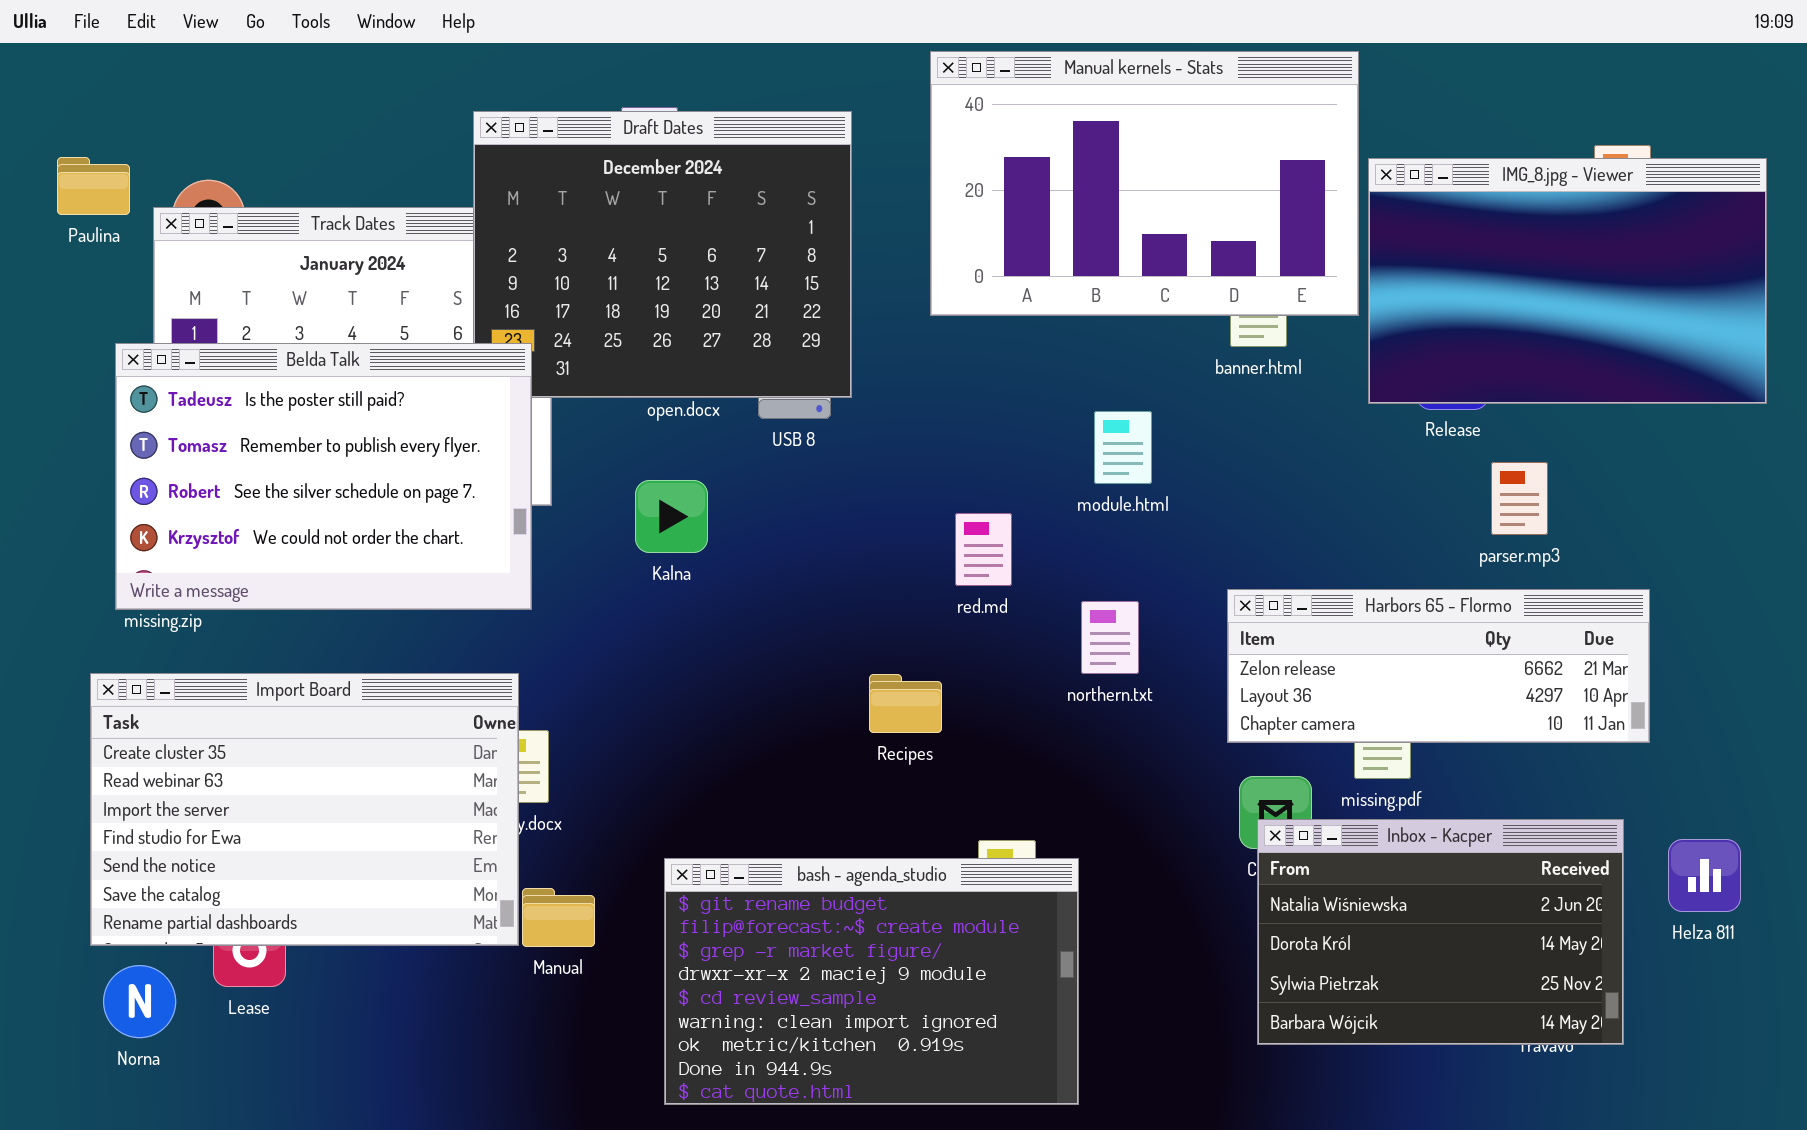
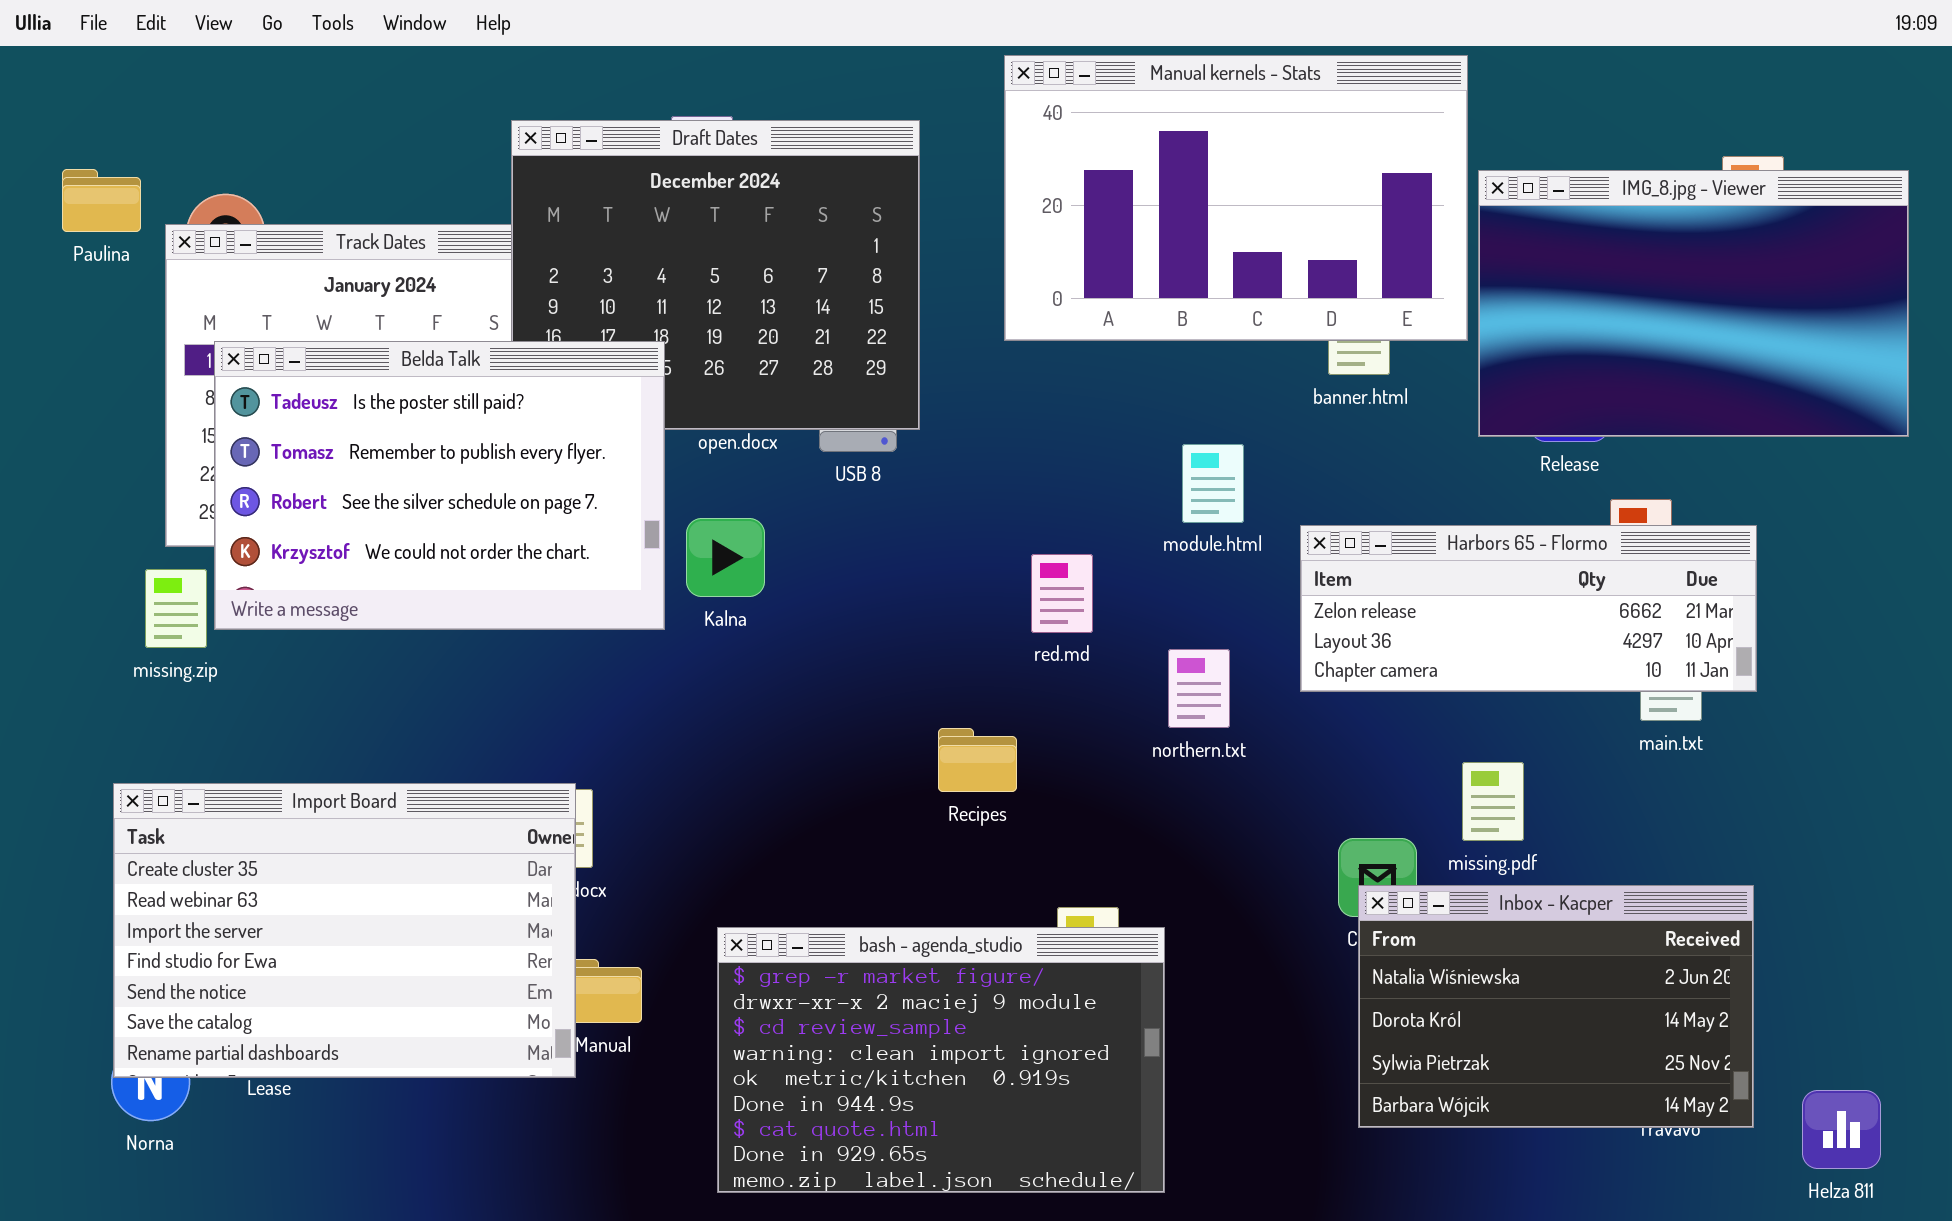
Belda Talk: [115,343,532,610] -> [214,341,665,630], moved
Harbors 65 - Flormo: [1227,589,1650,743] -> [1300,525,1757,692], moved
Import Board: [90,673,519,946] -> [113,783,576,1078], moved
Helza 811: [1668,839,1741,912] -> [1802,1090,1881,1169], moved
bash - agenda_studio: [664,858,1079,1105] -> [717,927,1165,1193], scrolled down 2 rows

